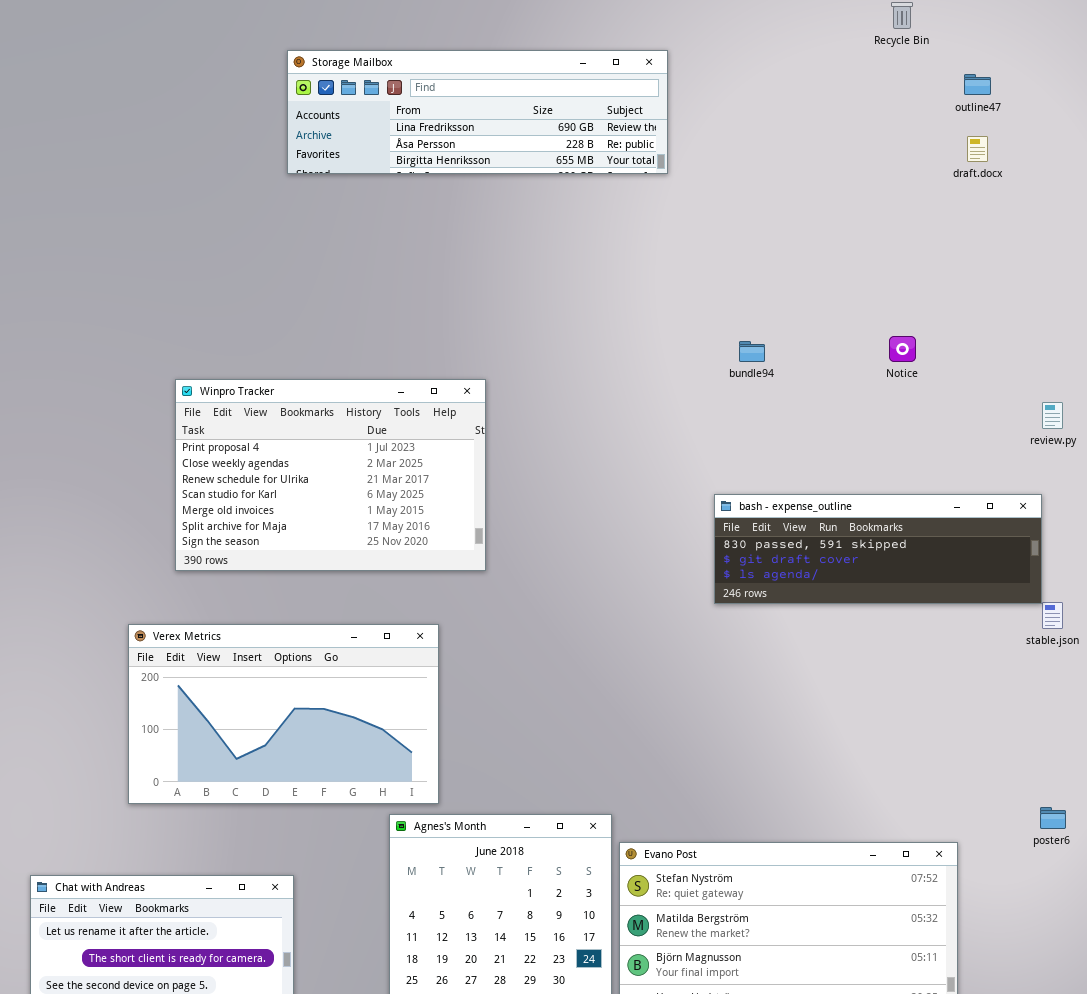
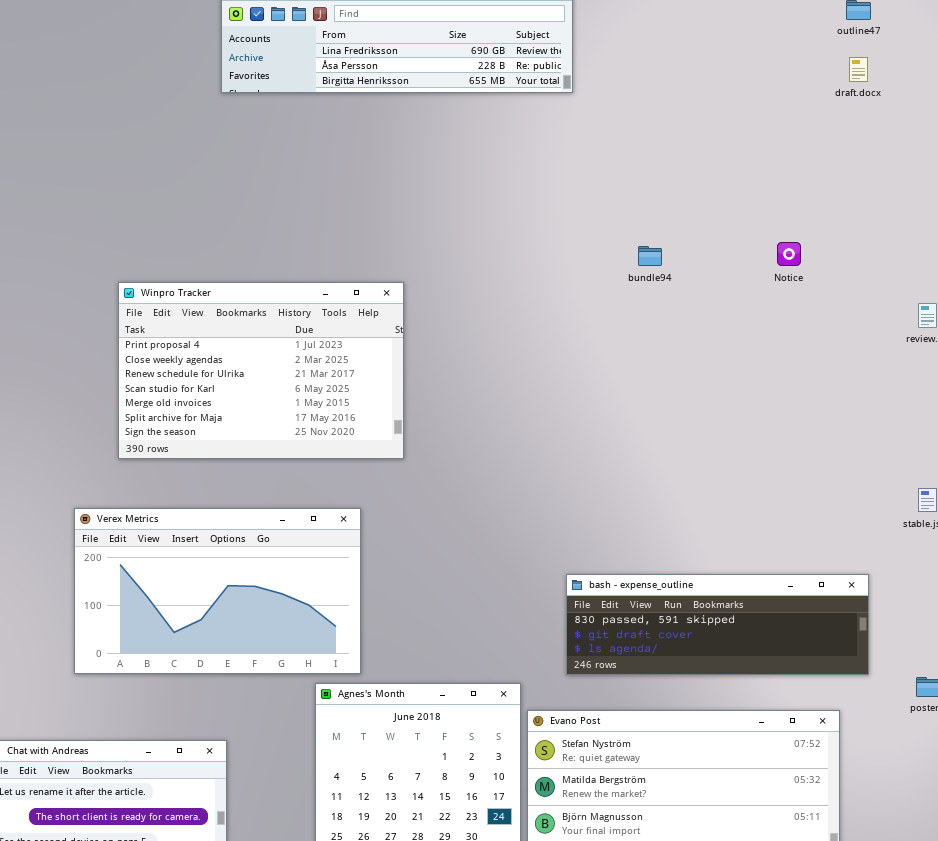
bash - expense_outline: [714,494,1042,604] -> [566,574,869,675], moved

